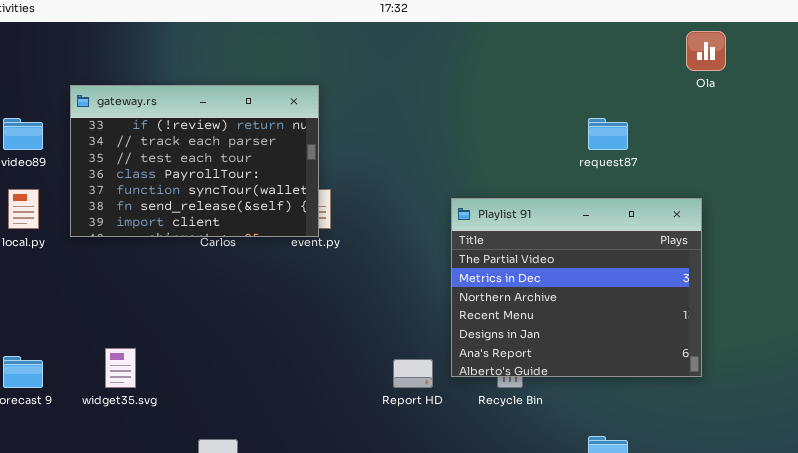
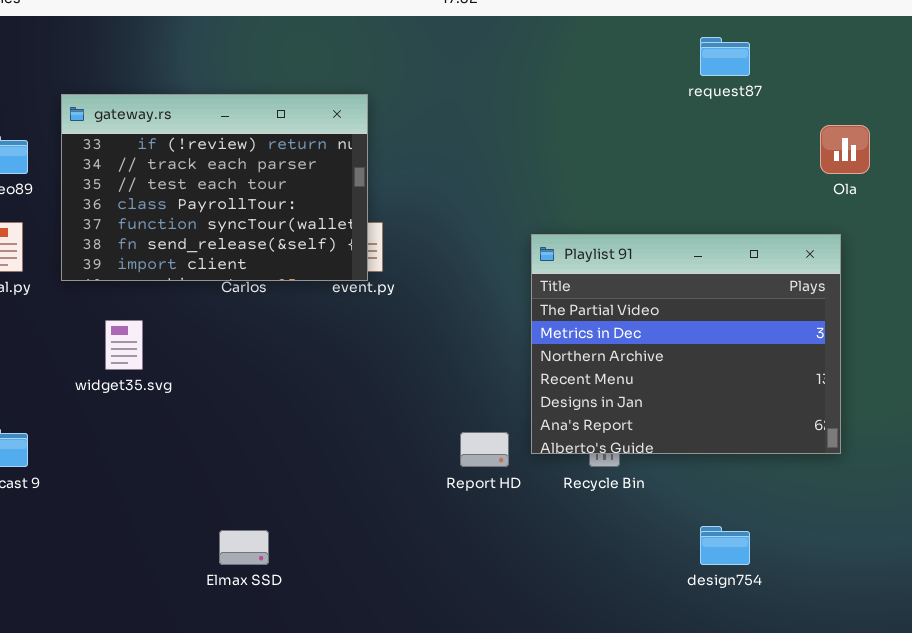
Ola: [686,31,726,71] -> [820,125,870,174], moved
request87: [588,118,628,150] -> [700,37,750,76], moved
widget35.svg: [105,348,136,388] -> [105,320,143,370], moved

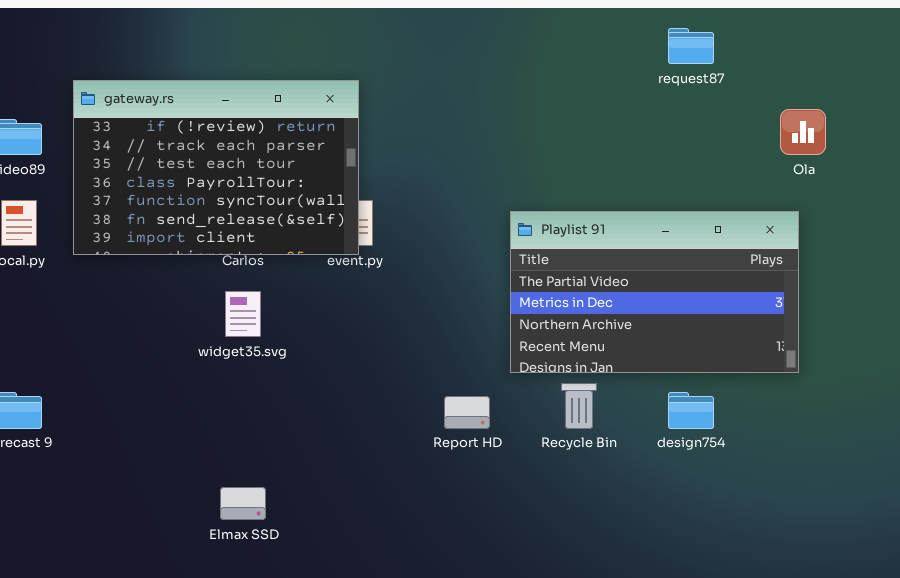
Playlist 91: [531,234,841,454] -> [510,211,799,373], resized
widget35.svg: [105,320,143,370] -> [225,291,261,337], moved
design754: [700,526,750,565] -> [668,392,714,429], moved

